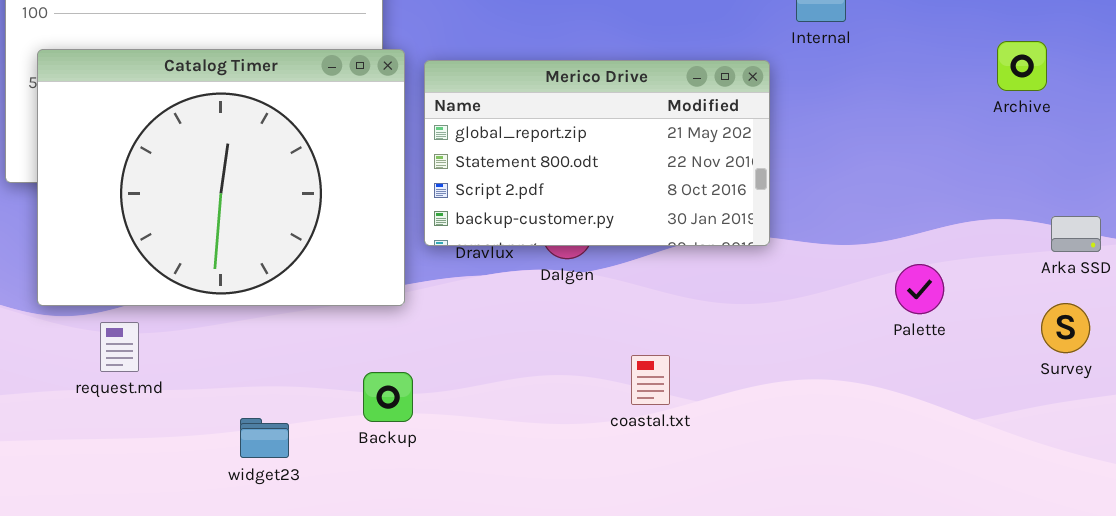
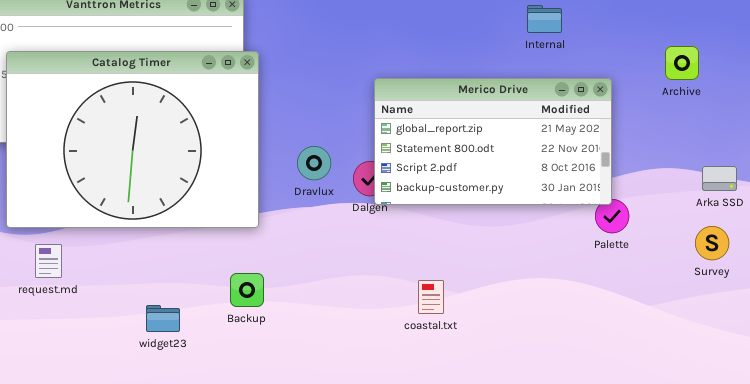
Merico Drive: [424,60,770,246] -> [374,78,612,205], moved
request.md: [100,322,139,372] -> [35,244,62,278], moved
coastal.txt: [631,355,670,405] -> [418,280,444,314], moved

